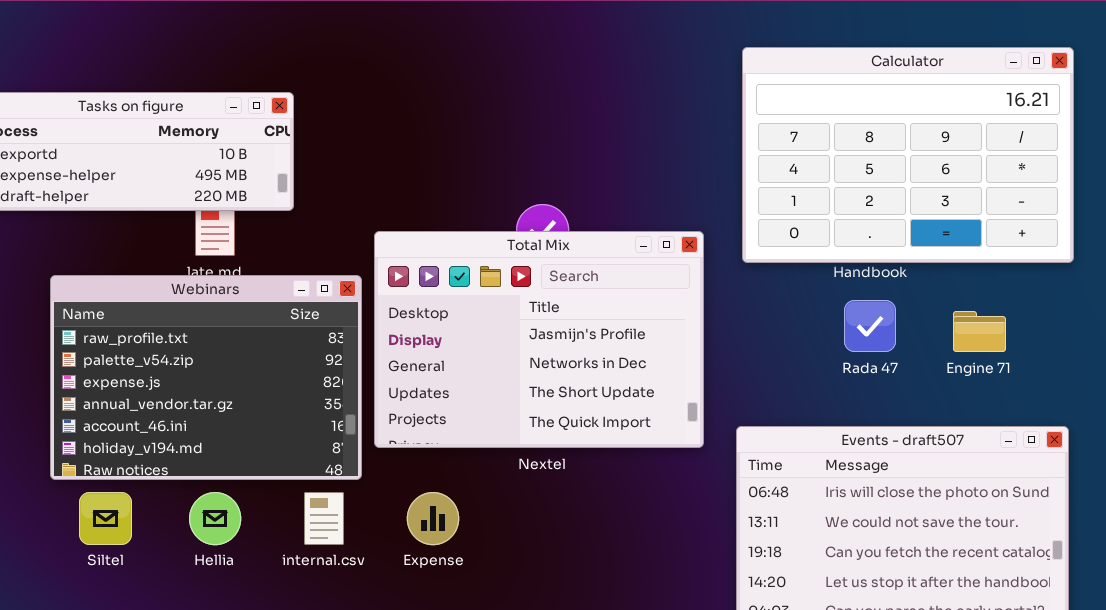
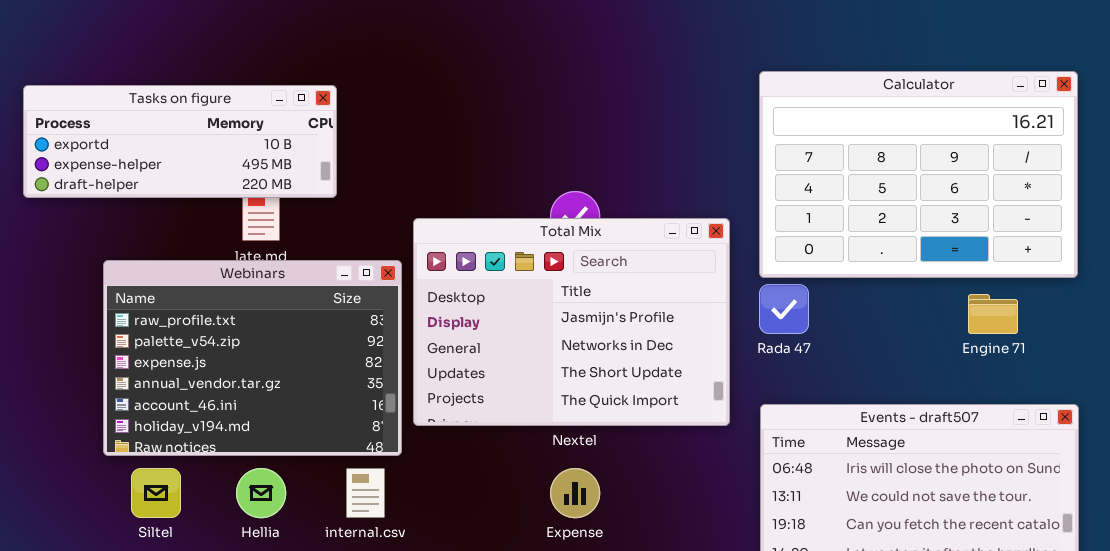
Calculator: [742,47,1074,263] -> [759,71,1078,278], moved
Rada 47: [844,300,896,352] -> [759,284,809,334], moved
Expense: [407,492,459,545] -> [550,468,600,518], moved

